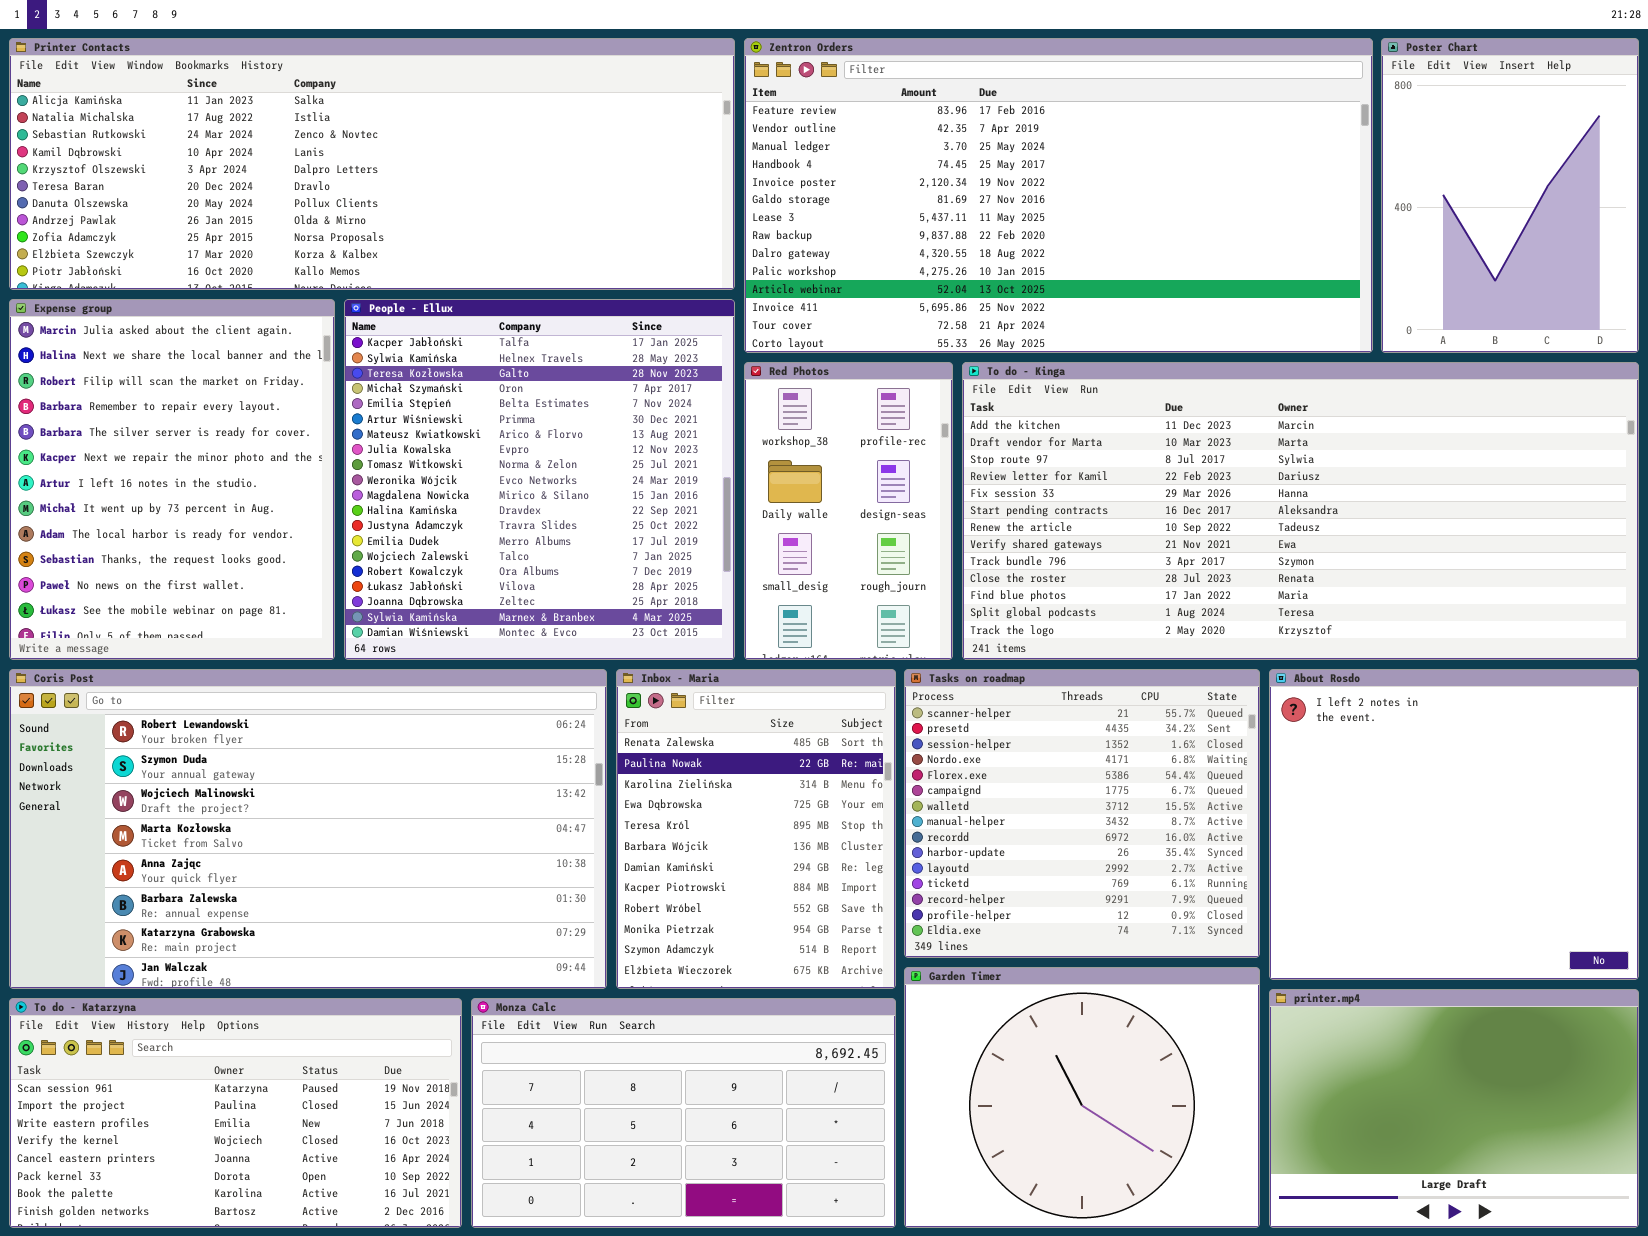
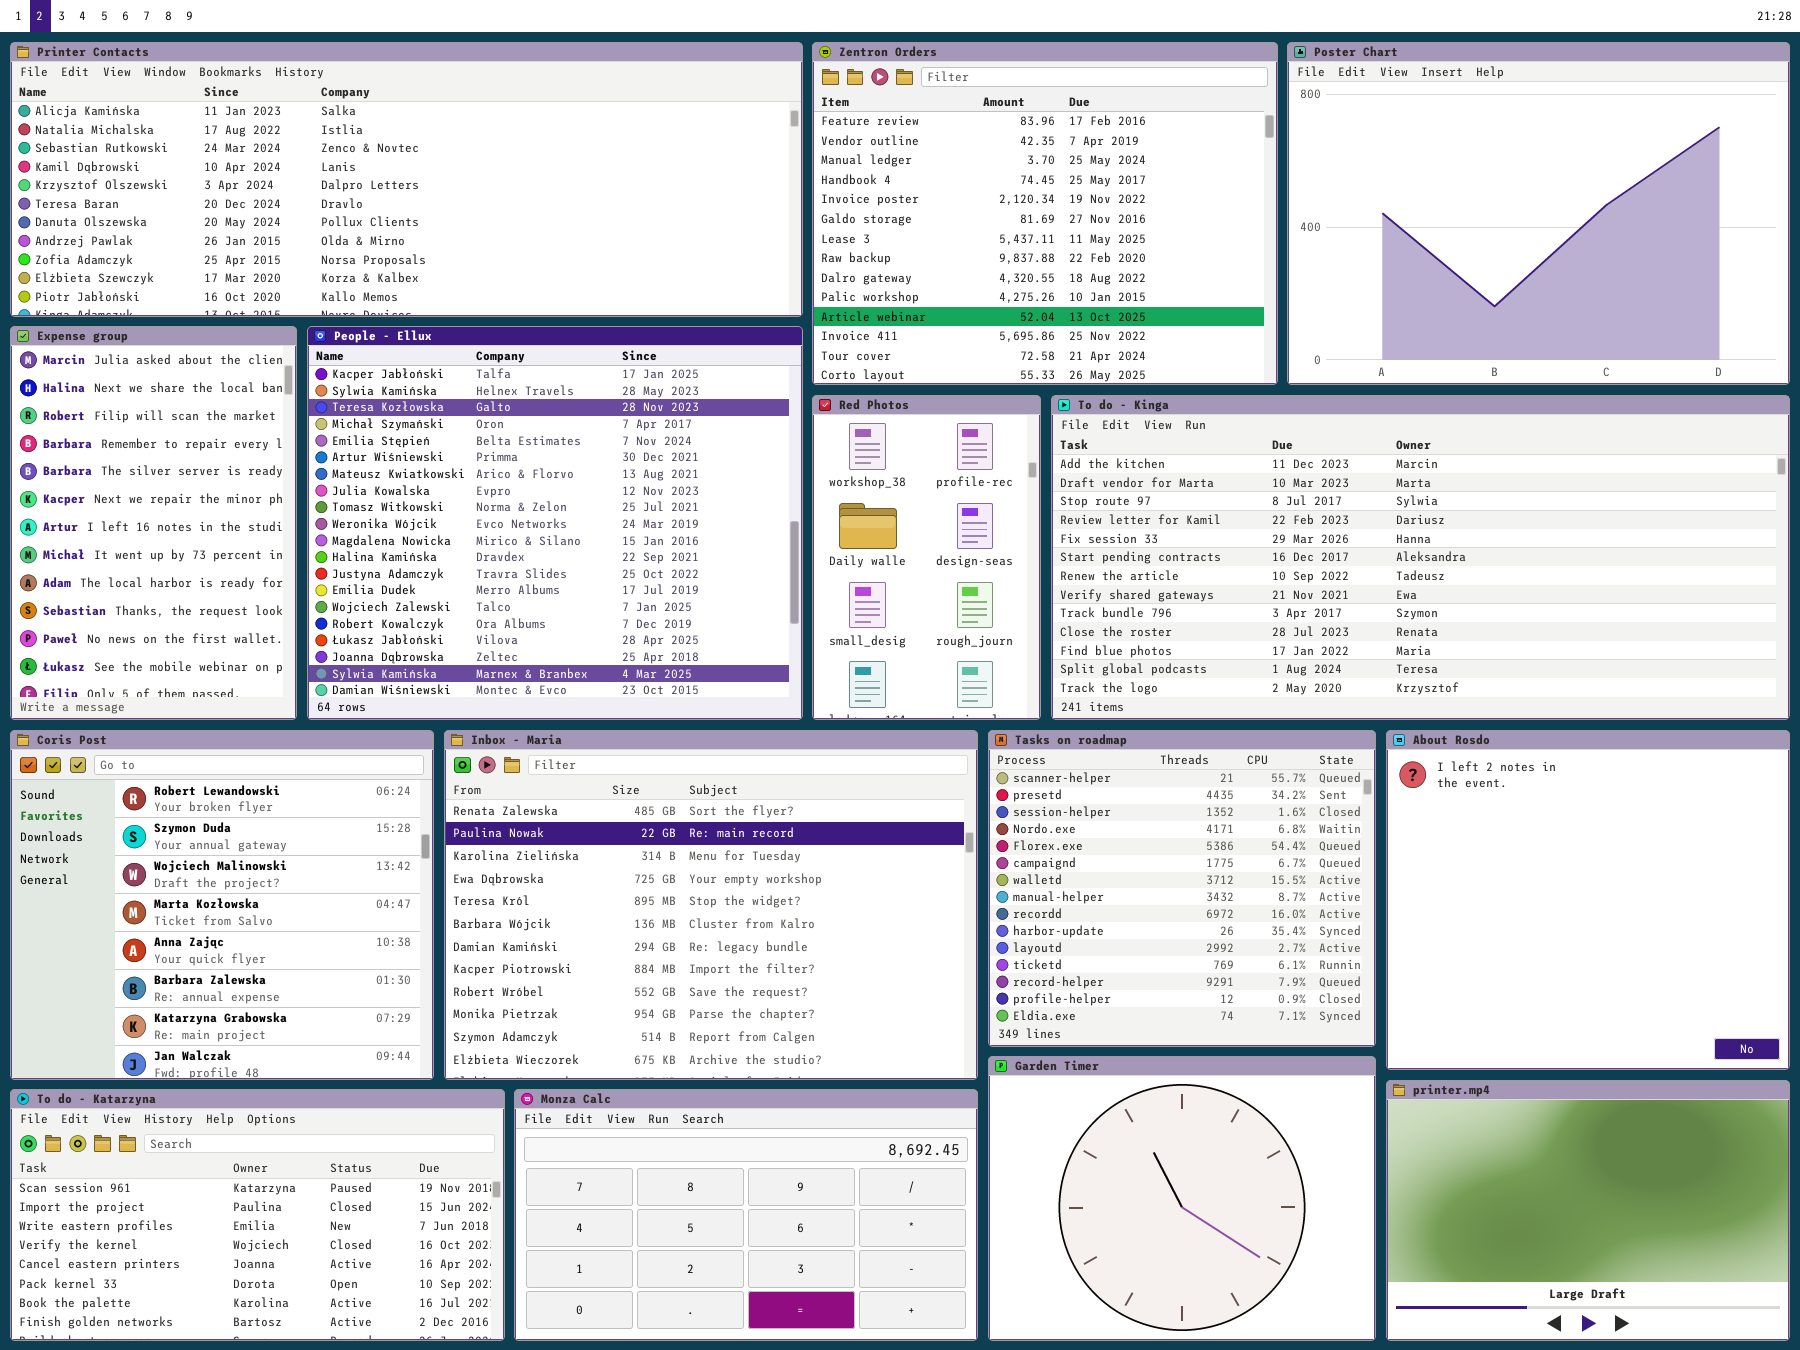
Zentron Orders: [744,38,1373,353] -> [812,42,1278,385], resized
Poster Chart: [1381,38,1639,353] -> [1287,42,1790,385], resized
Expense group: [9,299,335,660] -> [10,326,297,720], resized
People - Ellux: [344,299,735,660] -> [307,326,803,720], resized
Coris Post: [9,669,607,989] -> [10,730,434,1080], resized
Inbox - Maria: [616,669,896,989] -> [444,730,978,1080], resized

